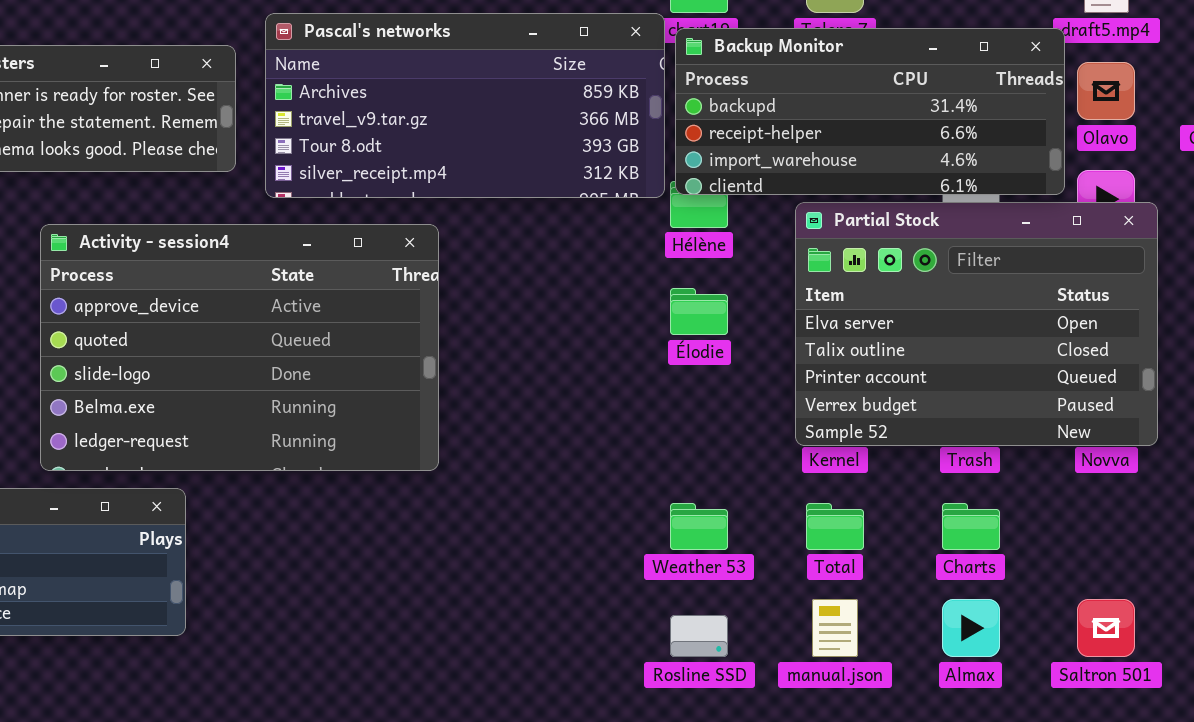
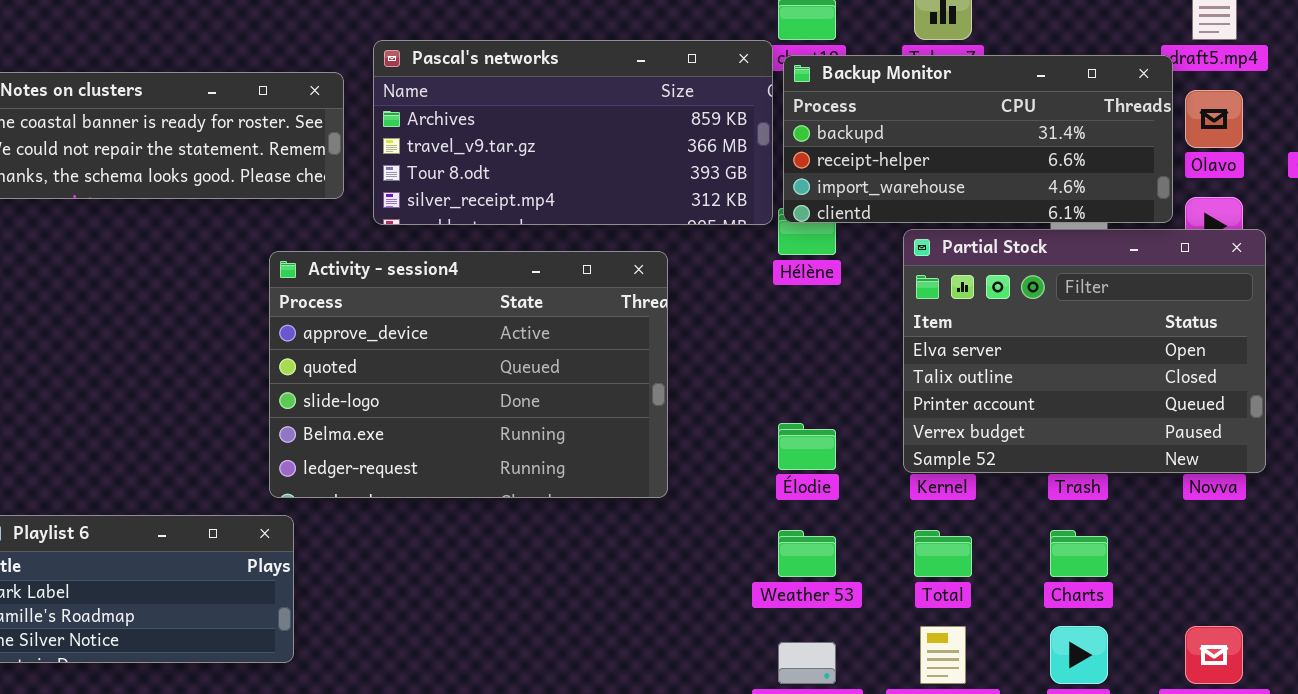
Activity - session4: [40,224,439,471] -> [269,251,668,498], moved
Élodie: [670,288,728,335] -> [778,423,836,470], moved

